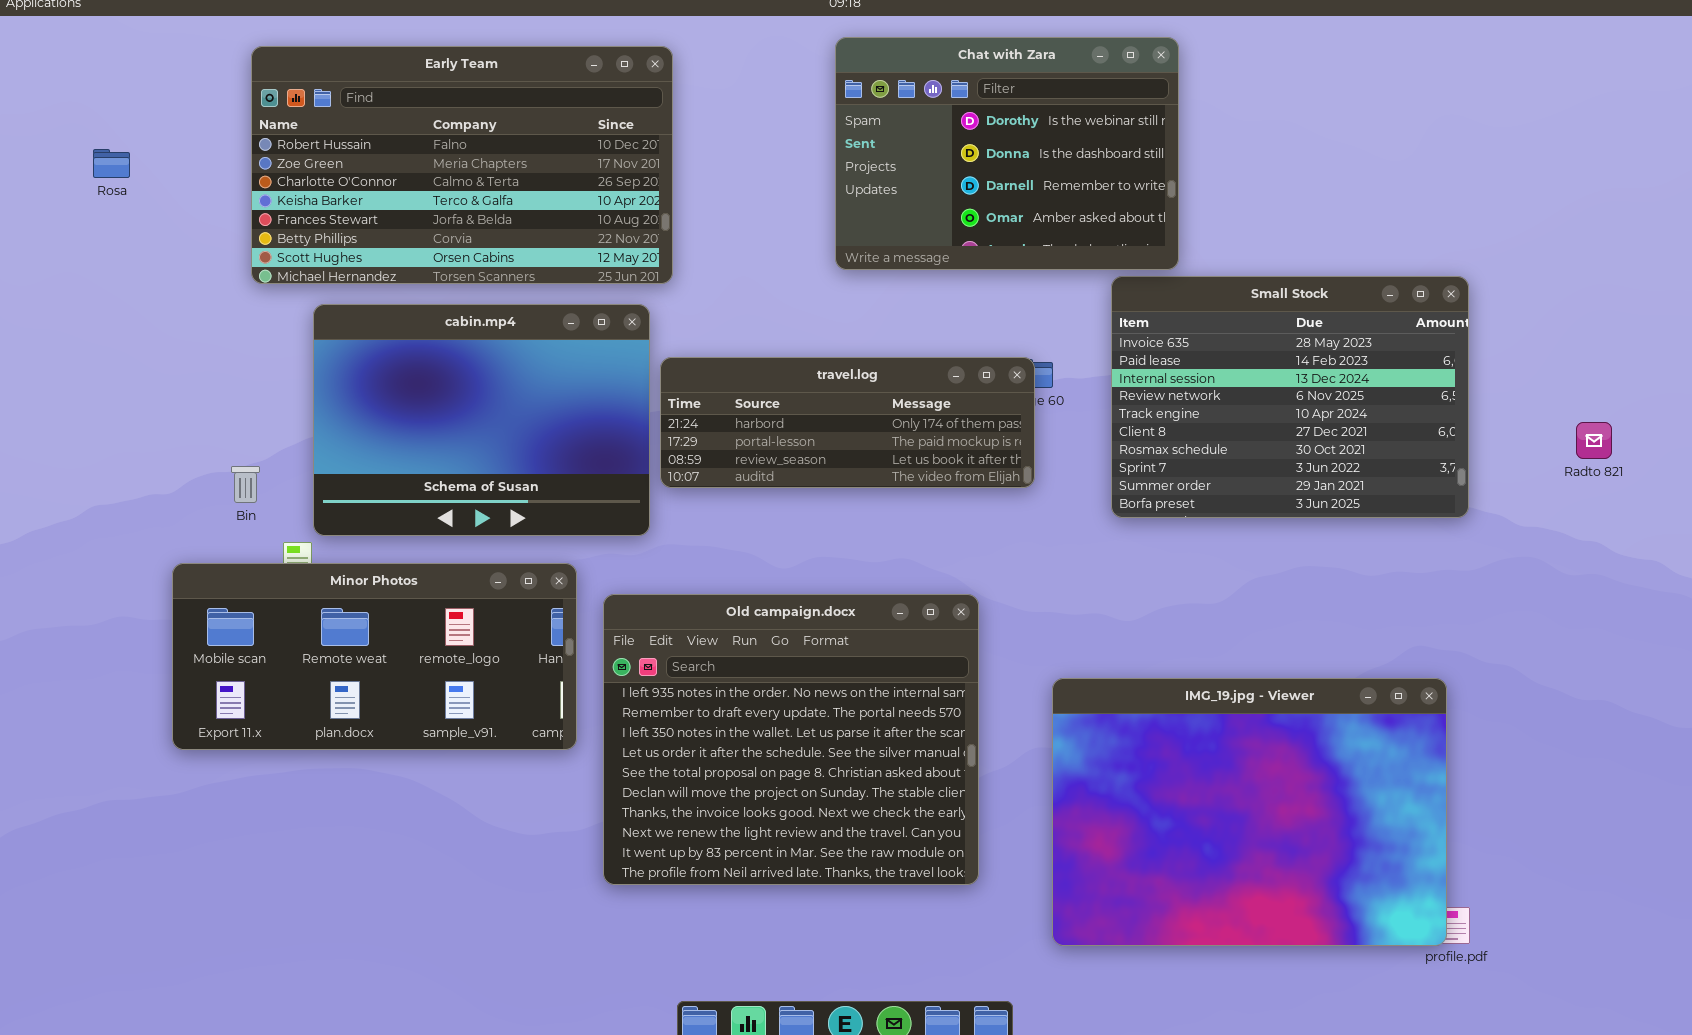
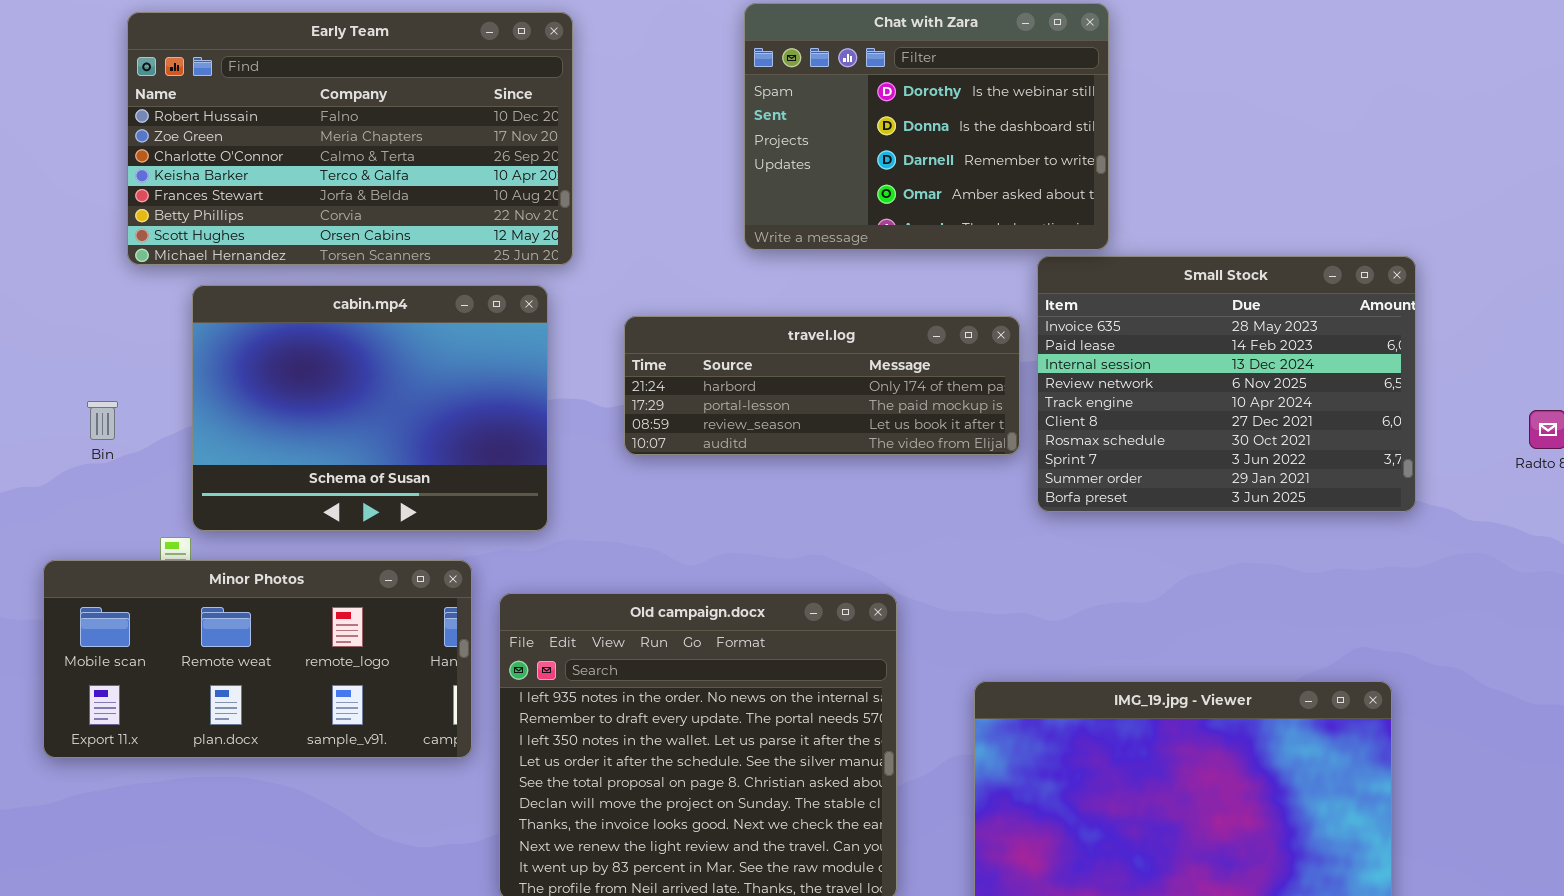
travel.log: [660,357,1035,488] -> [624,316,1020,455], moved
Bin: [231,466,260,503] -> [87,401,118,440], moved

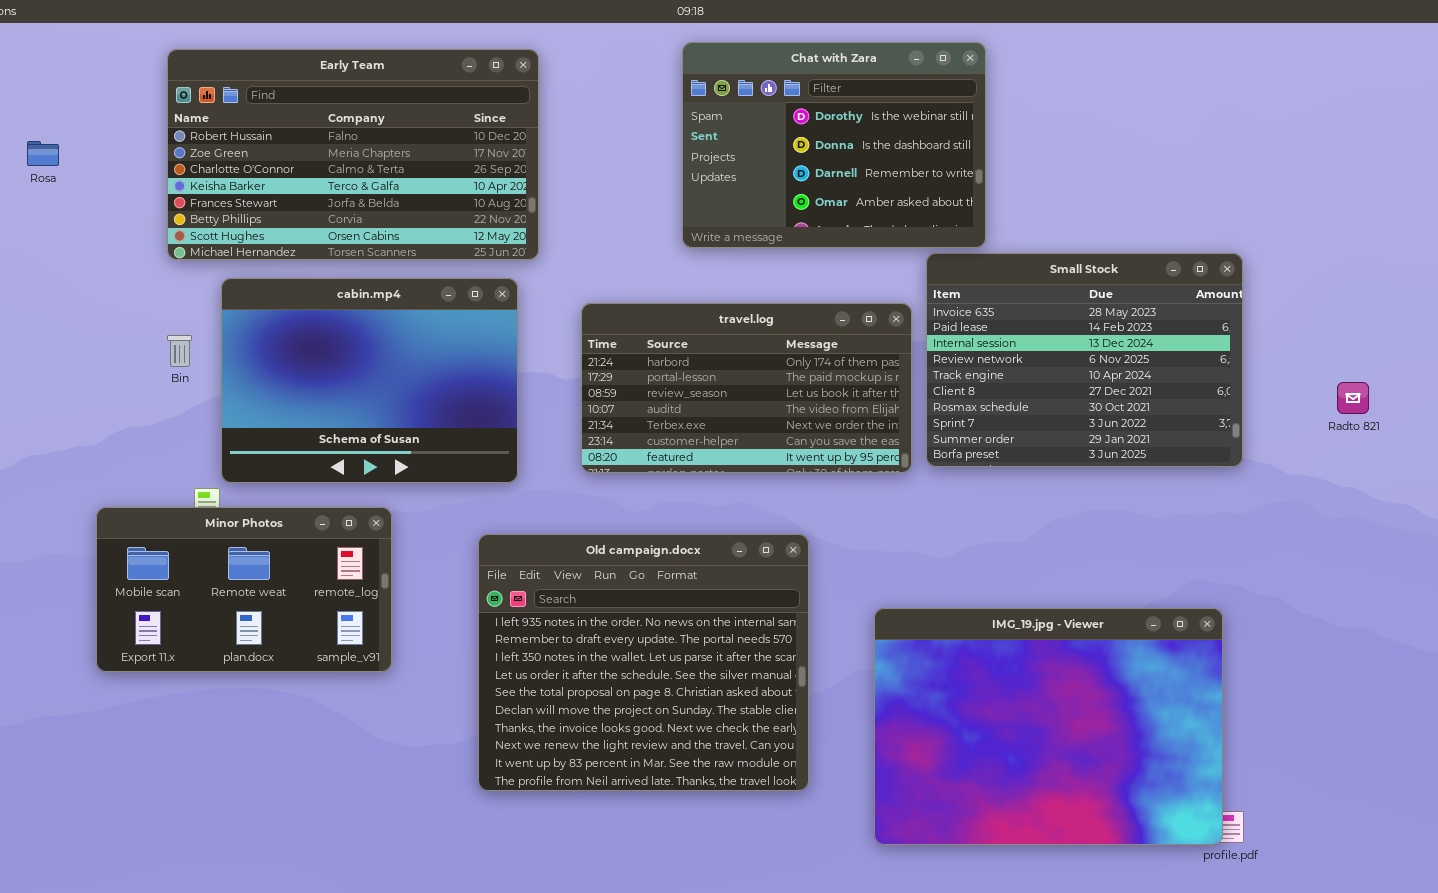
travel.log: [624,316,1020,455] -> [581,303,912,473], resized
Bin: [87,401,118,440] -> [167,335,192,367], moved
Minor Photos: [43,560,472,758] -> [96,507,392,672], resized

